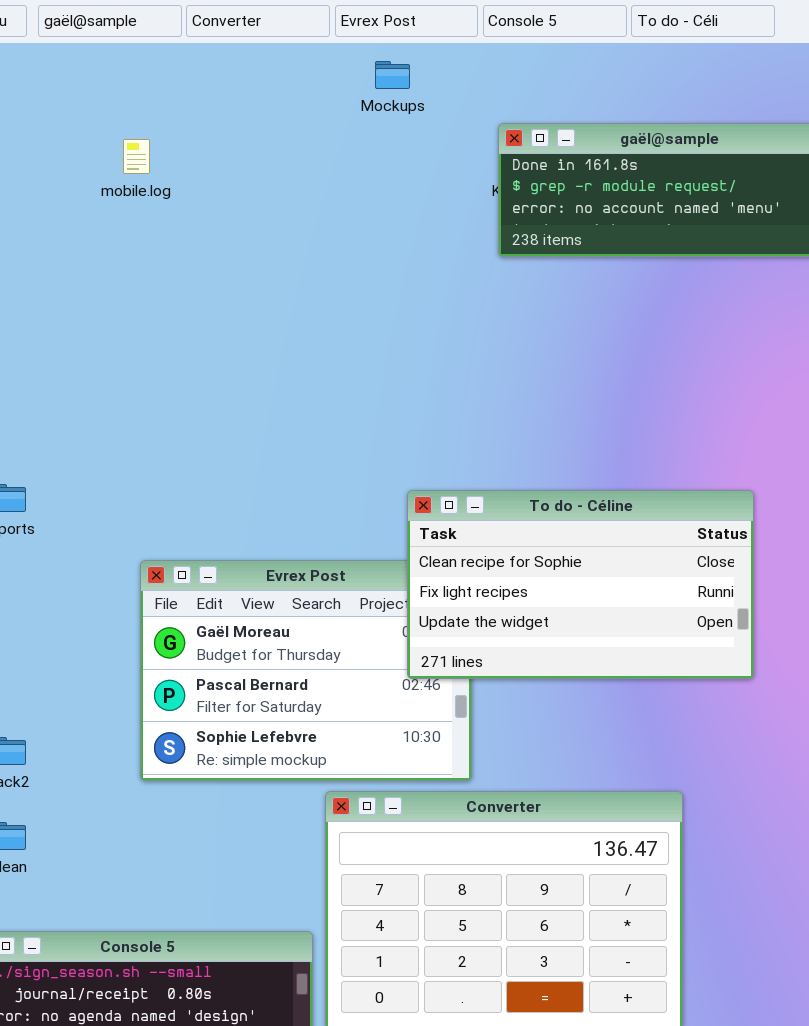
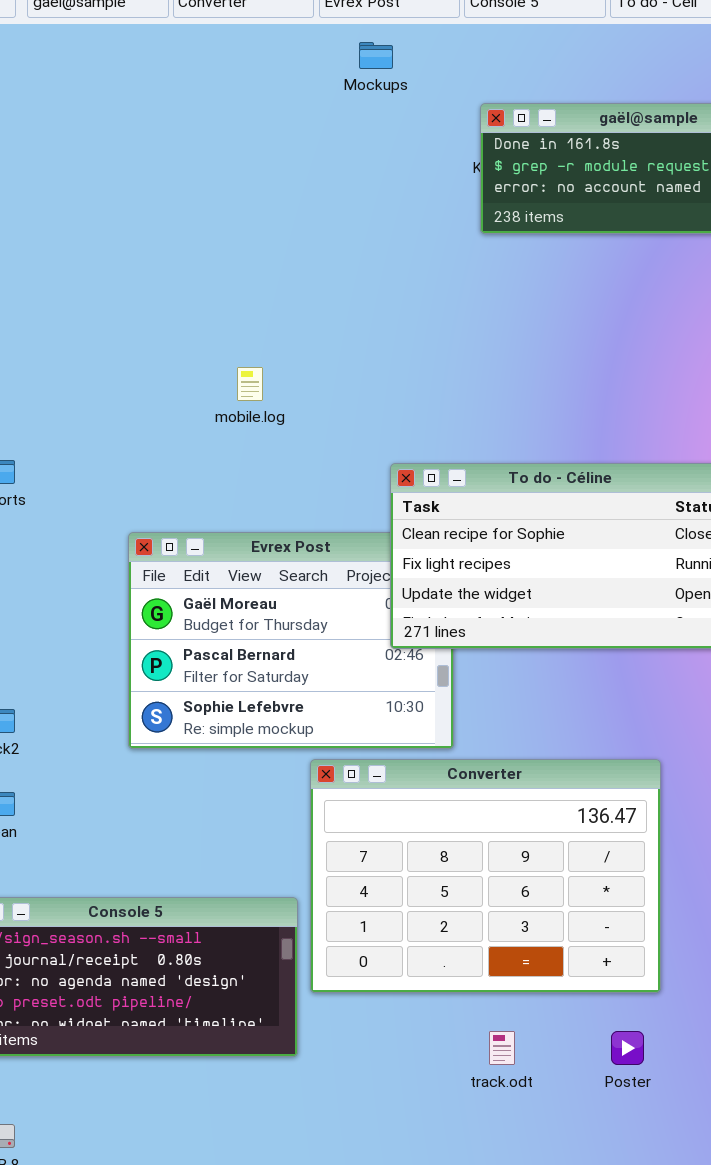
mobile.log: [123,139,150,174] -> [237,367,263,401], moved

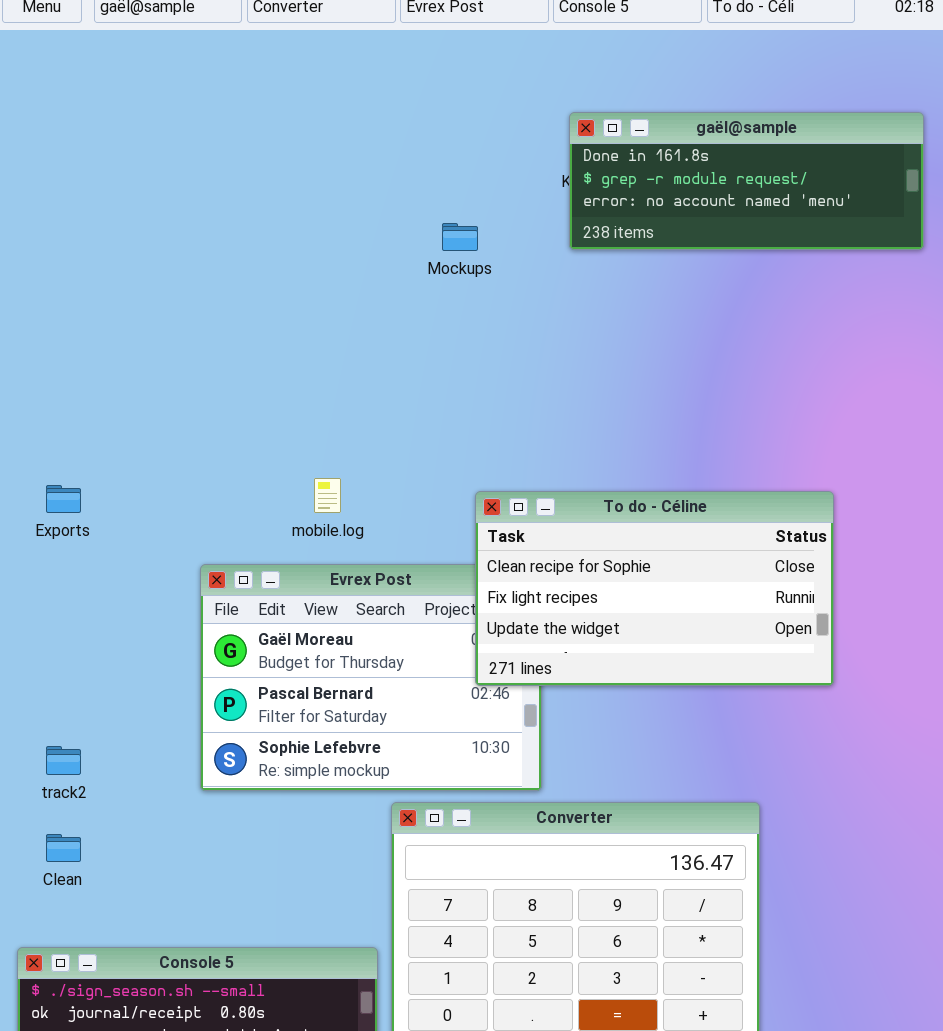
Mockups: [359,42,393,69] -> [442,223,478,251], moved
mobile.log: [237,367,263,401] -> [314,478,341,513], moved

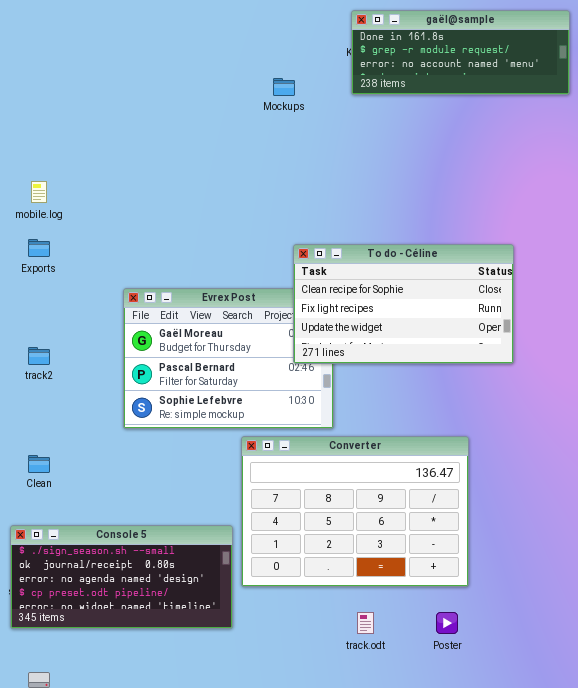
mobile.log: [314,478,341,513] -> [31,181,47,203], moved
track2: [46,746,81,775] -> [28,347,50,365], moved

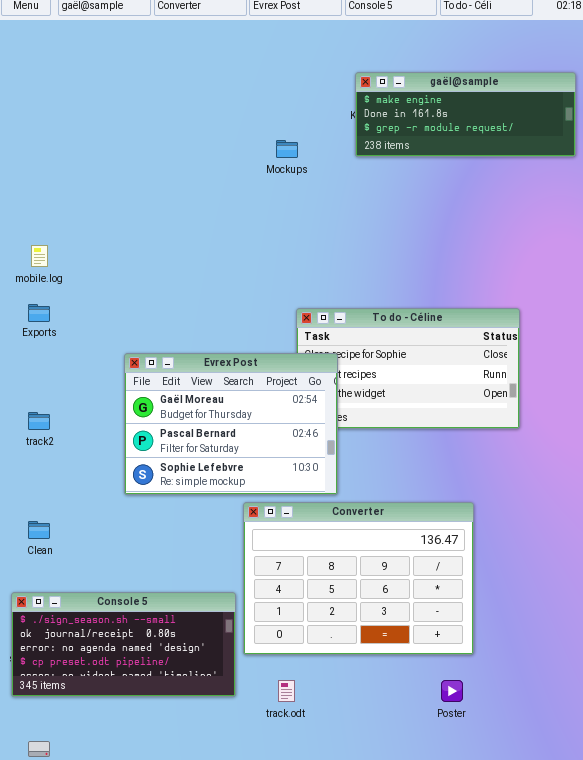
gaël@sample: [351,10,570,95] -> [355,72,576,157], scrolled up 1 row
Evrex Post: [123,288,334,429] -> [124,353,338,495], raised
track.odt: [357,612,374,634] -> [278,680,295,702], moved

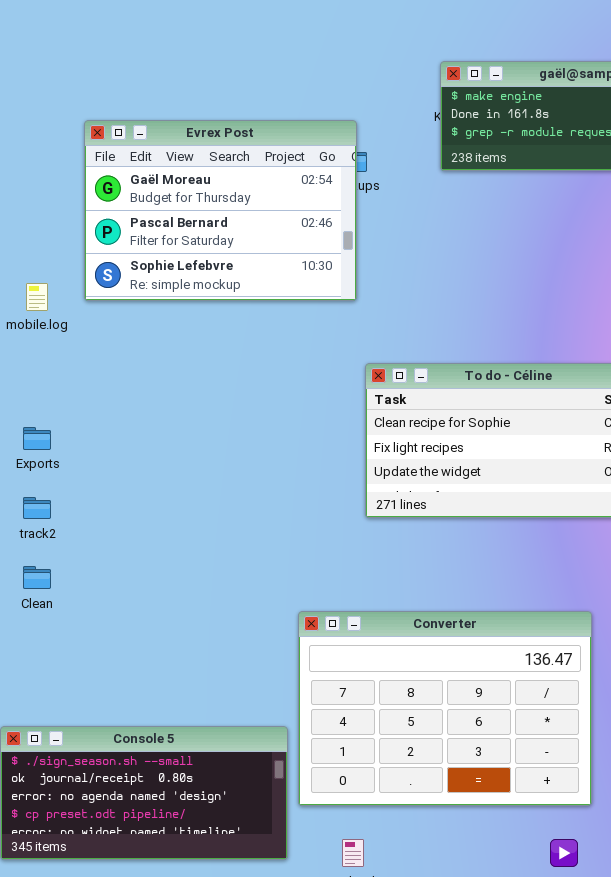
Exports: [28,304,50,322] -> [23,427,51,450], moved
Evrex Post: [124,353,338,495] -> [84,120,357,301], moved
Clean: [28,521,50,539] -> [23,566,51,589], moved

